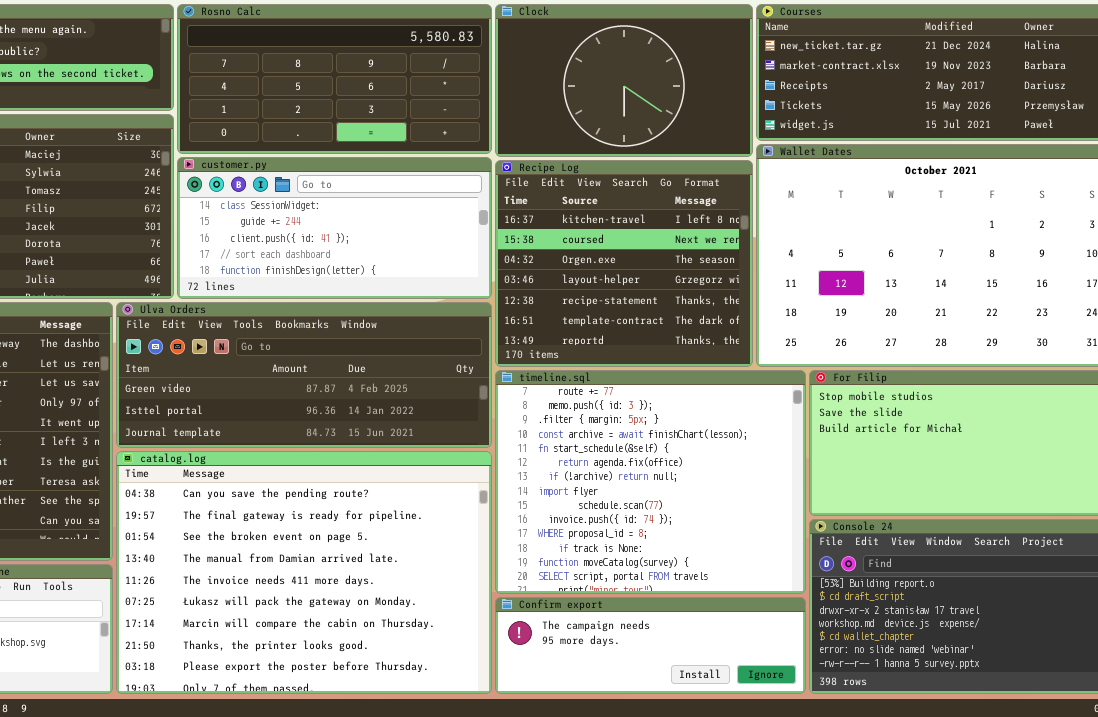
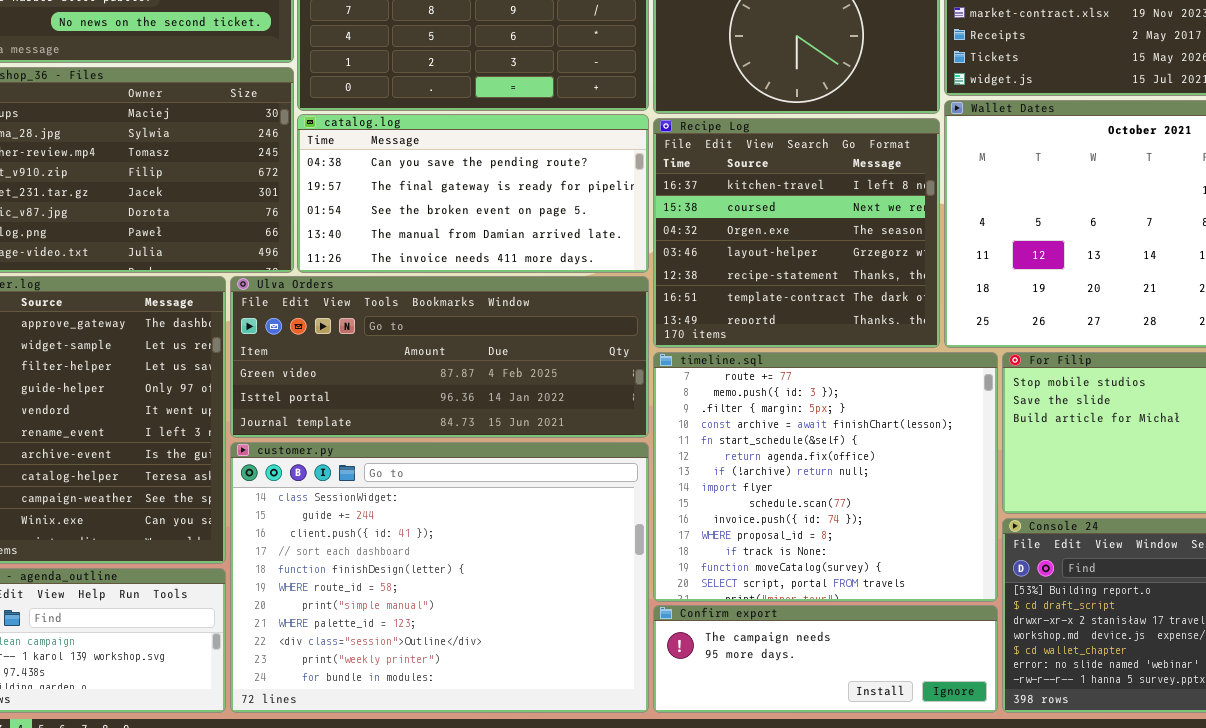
customer.py: [177,157,492,299] -> [230,442,649,713], moved, resized
catalog.log: [116,451,492,694] -> [297,114,649,273], moved, resized

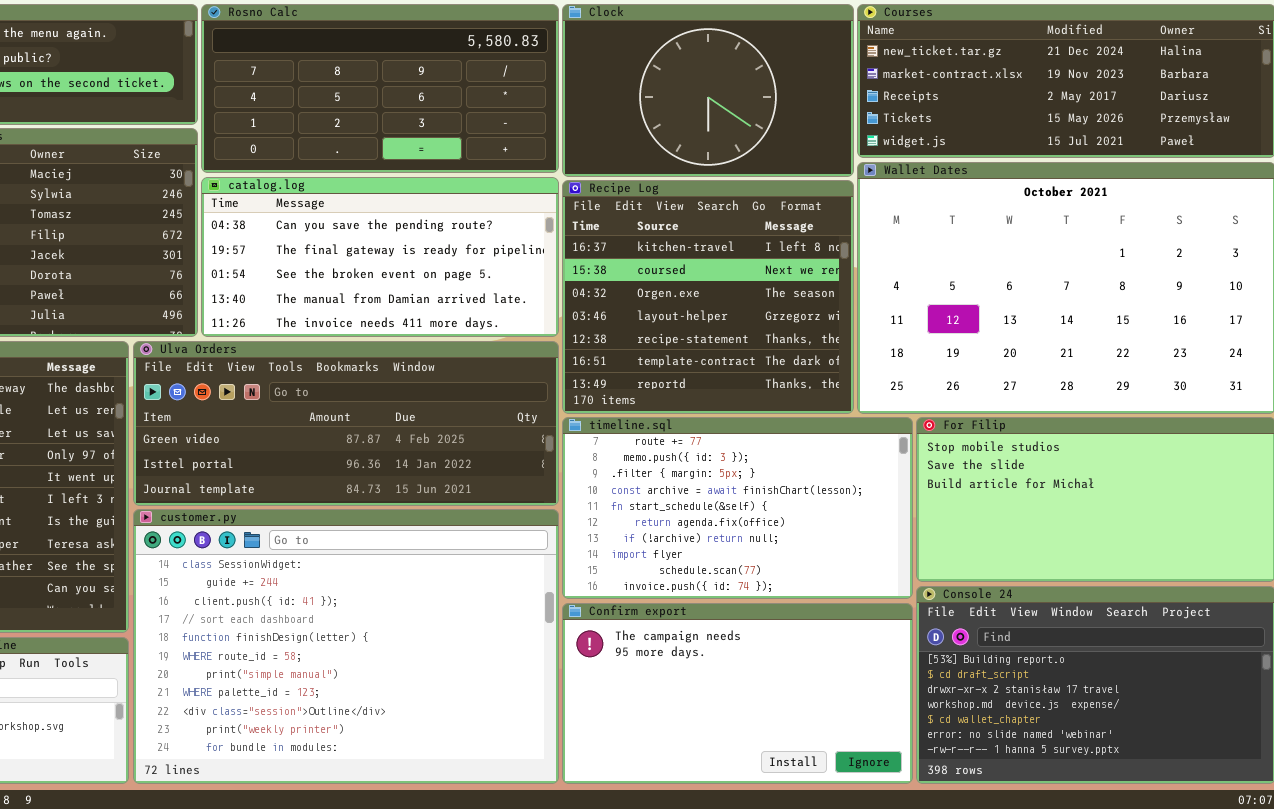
timeline.sql: [653,352,998,602] -> [562,417,913,599], resized
Confirm export: [653,605,998,713] -> [562,603,913,784], resized

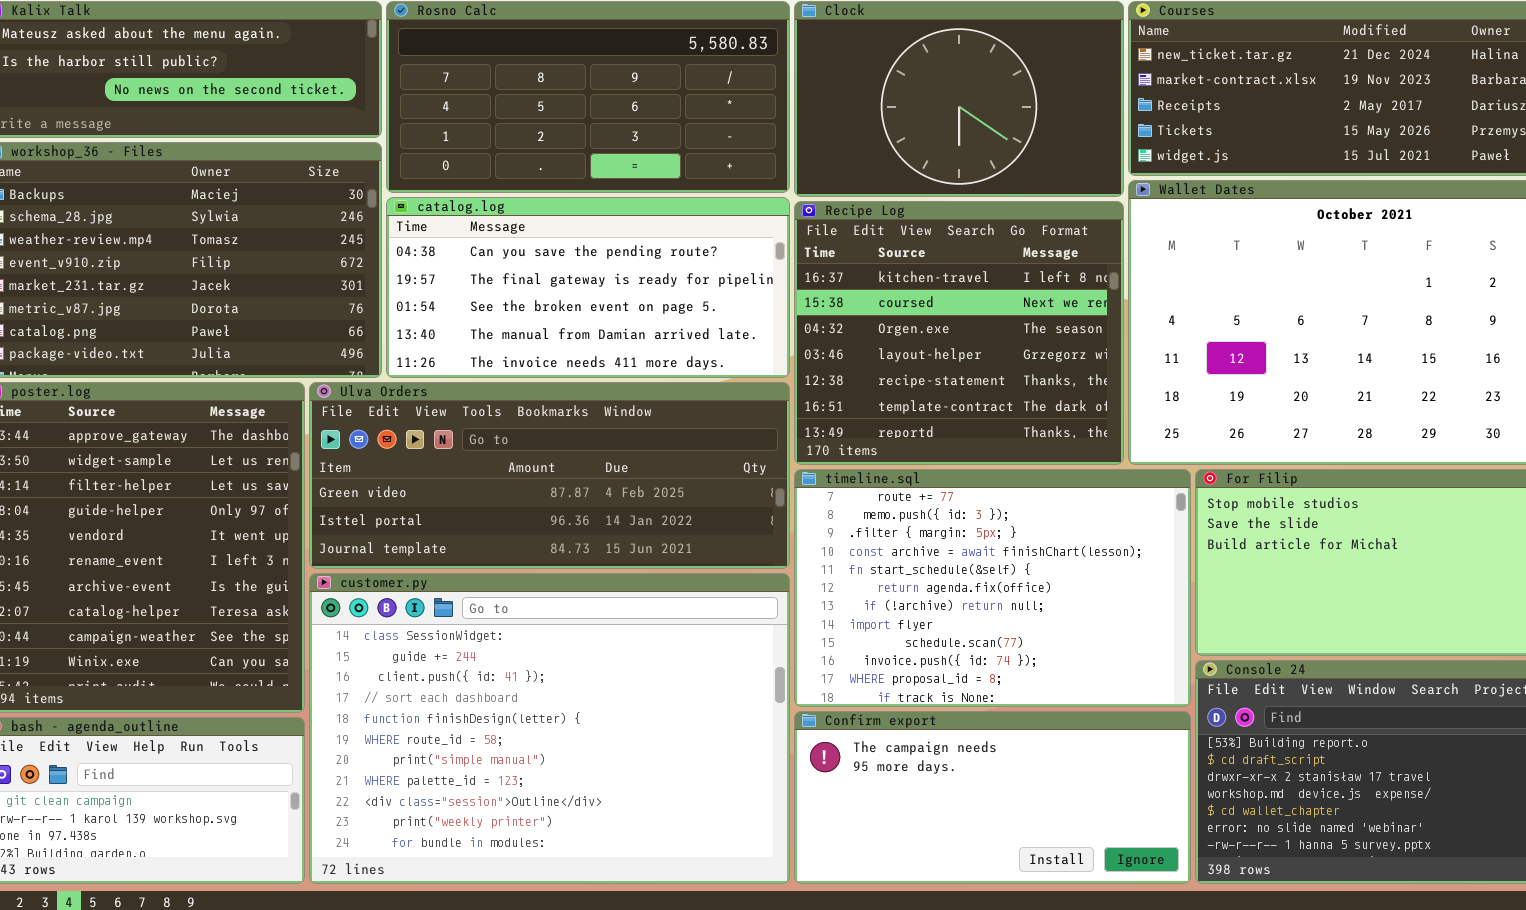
timeline.sql: [562,417,913,599] -> [794,469,1191,707], resized
Confirm export: [562,603,913,784] -> [794,711,1191,884], resized

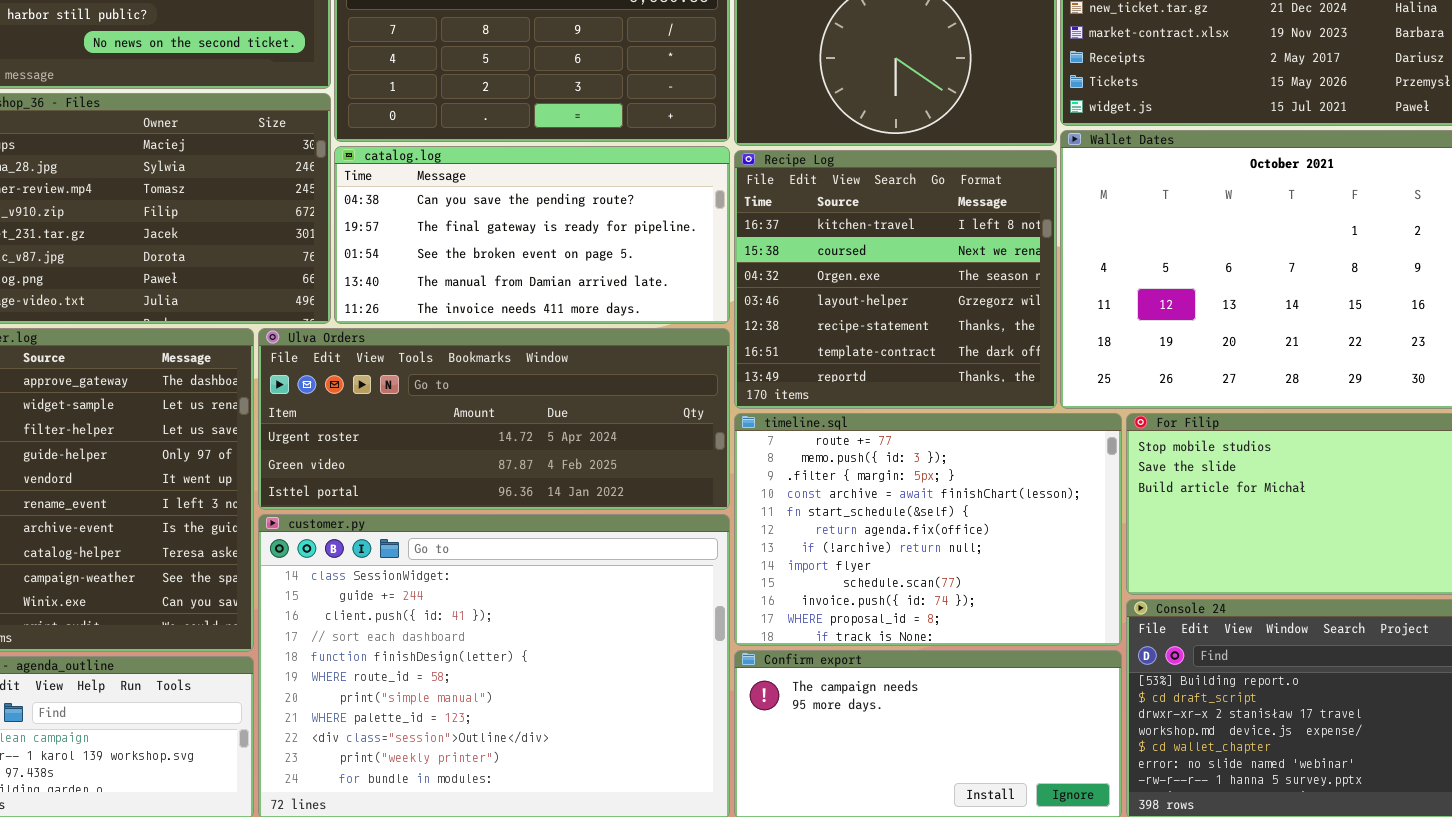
Ulva Orders: [309,382,790,569] -> [258,328,730,510], scrolled up 1 row

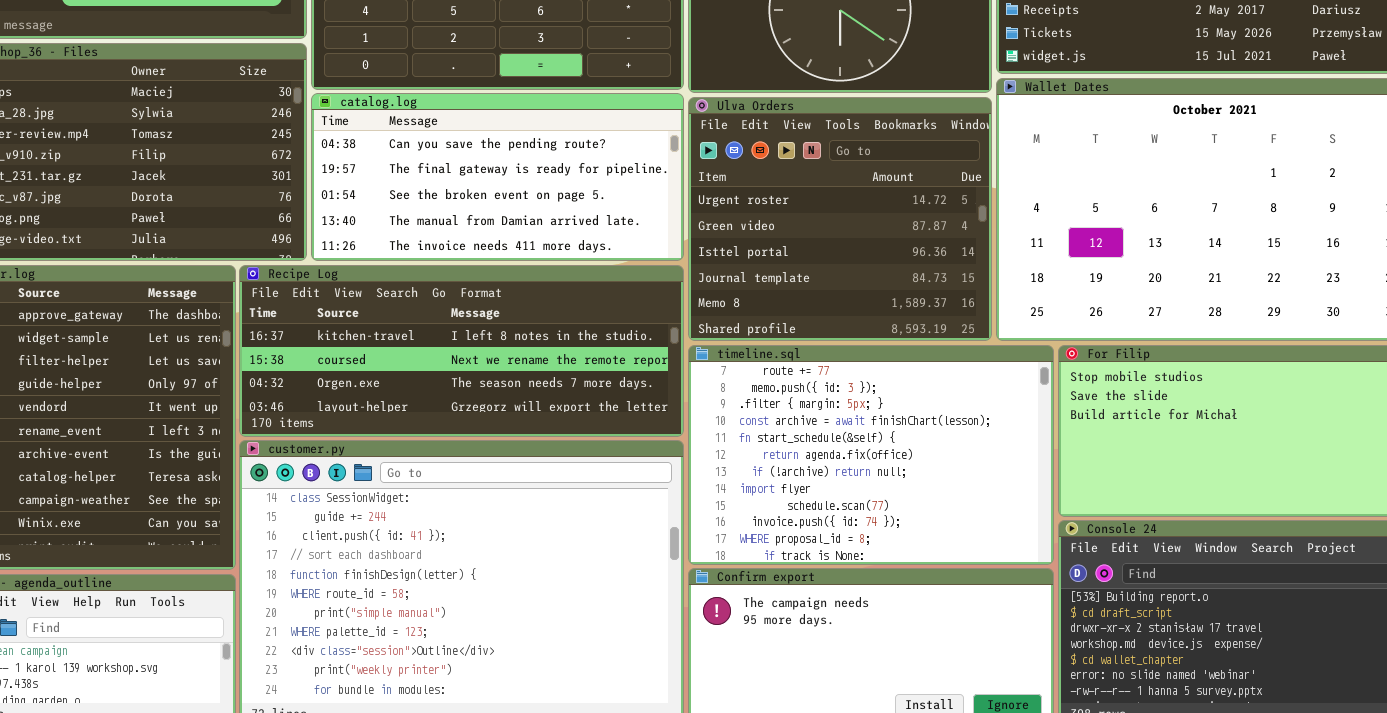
Recipe Log: [734,150,1057,409] -> [239,265,684,437], moved, resized
Ulva Orders: [258,328,730,510] -> [688,97,992,341], moved, resized

